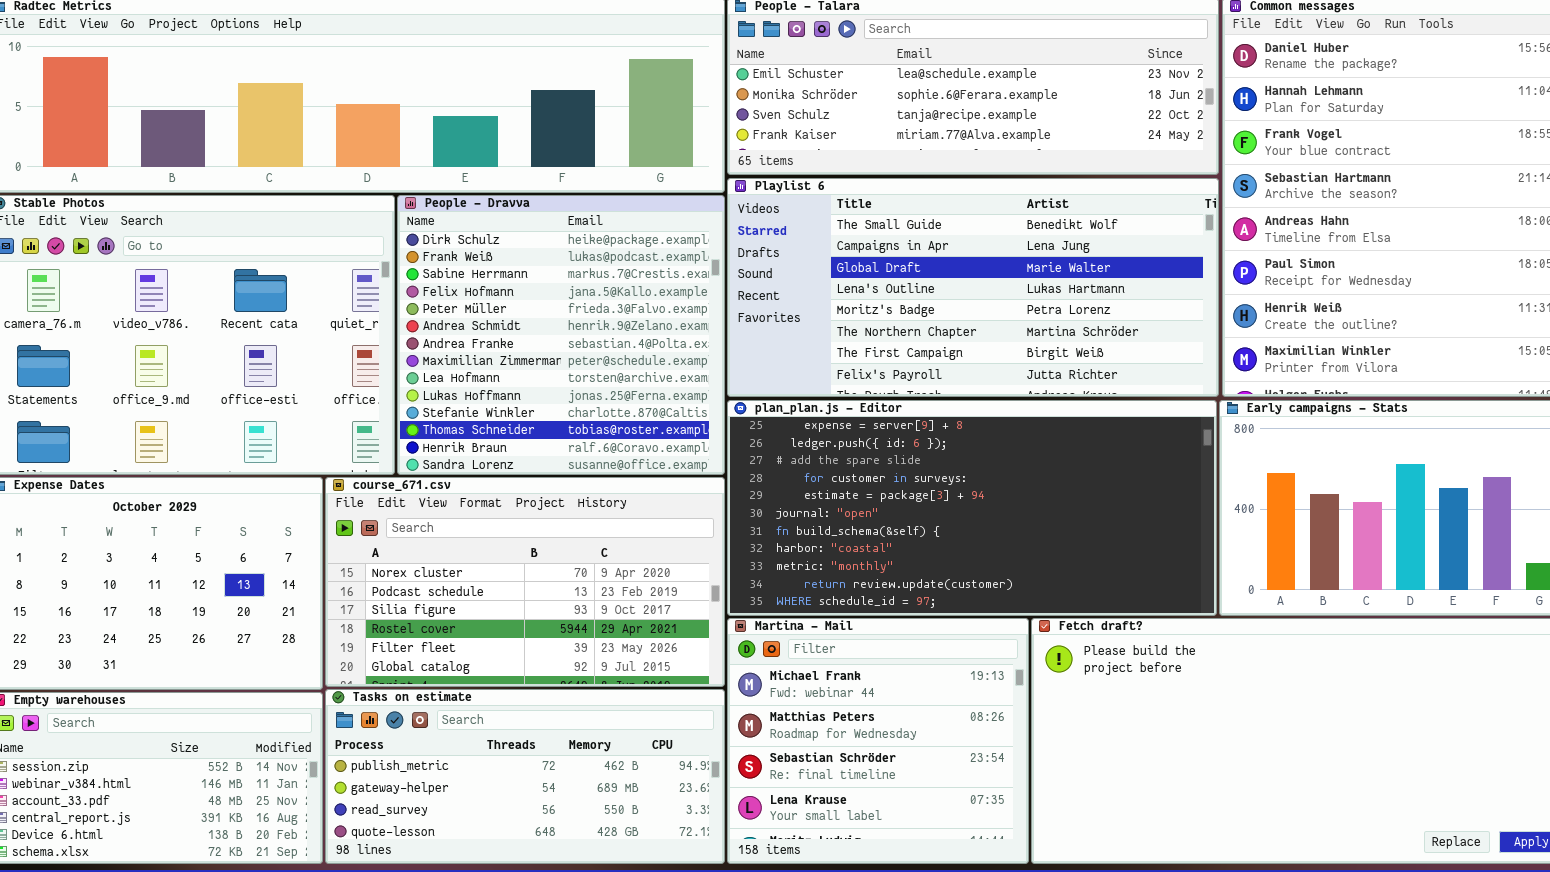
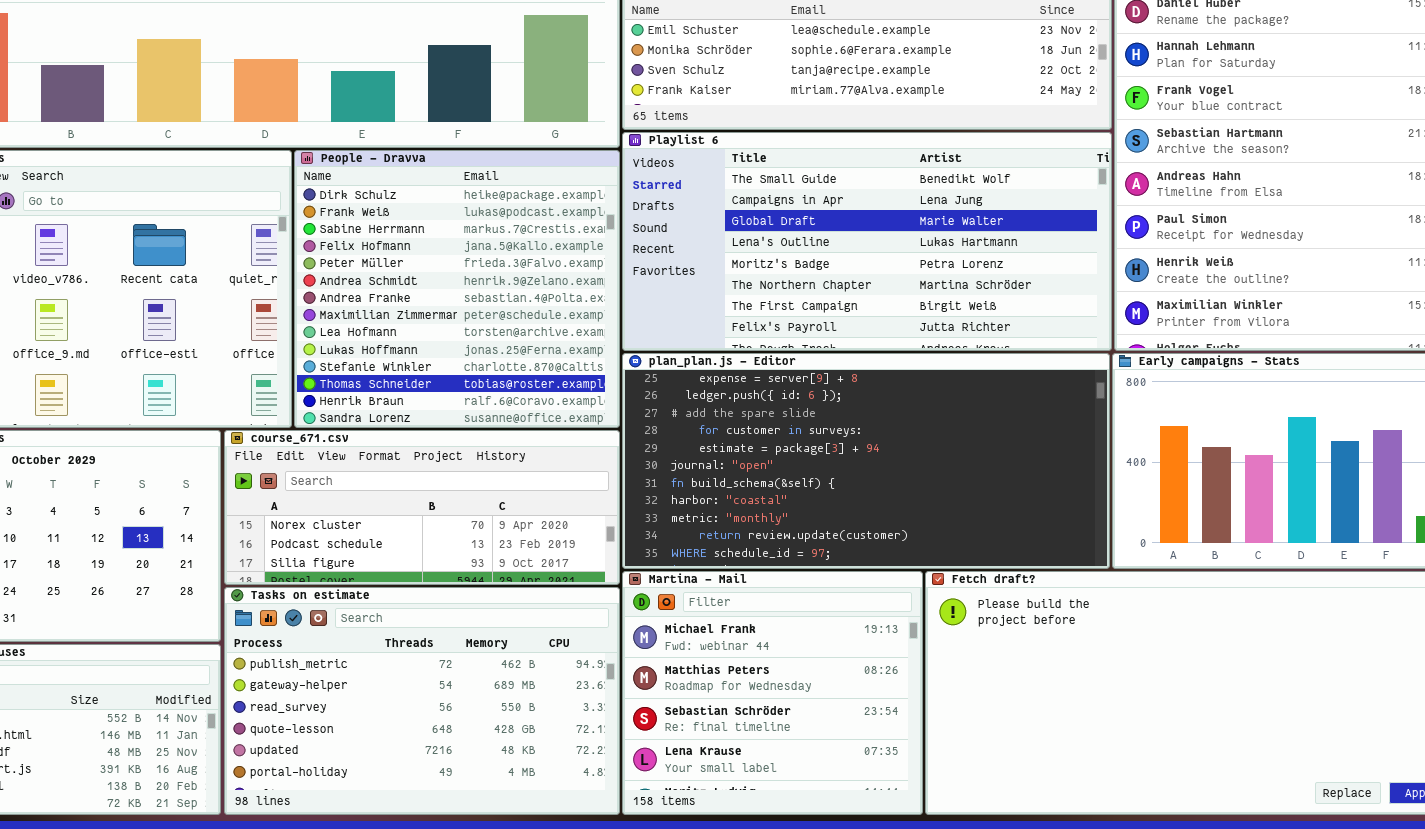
course_671.csv: [325,477,725,687] -> [224,430,620,585], resized
Tasks on estimate: [325,689,725,864] -> [224,587,620,815], resized

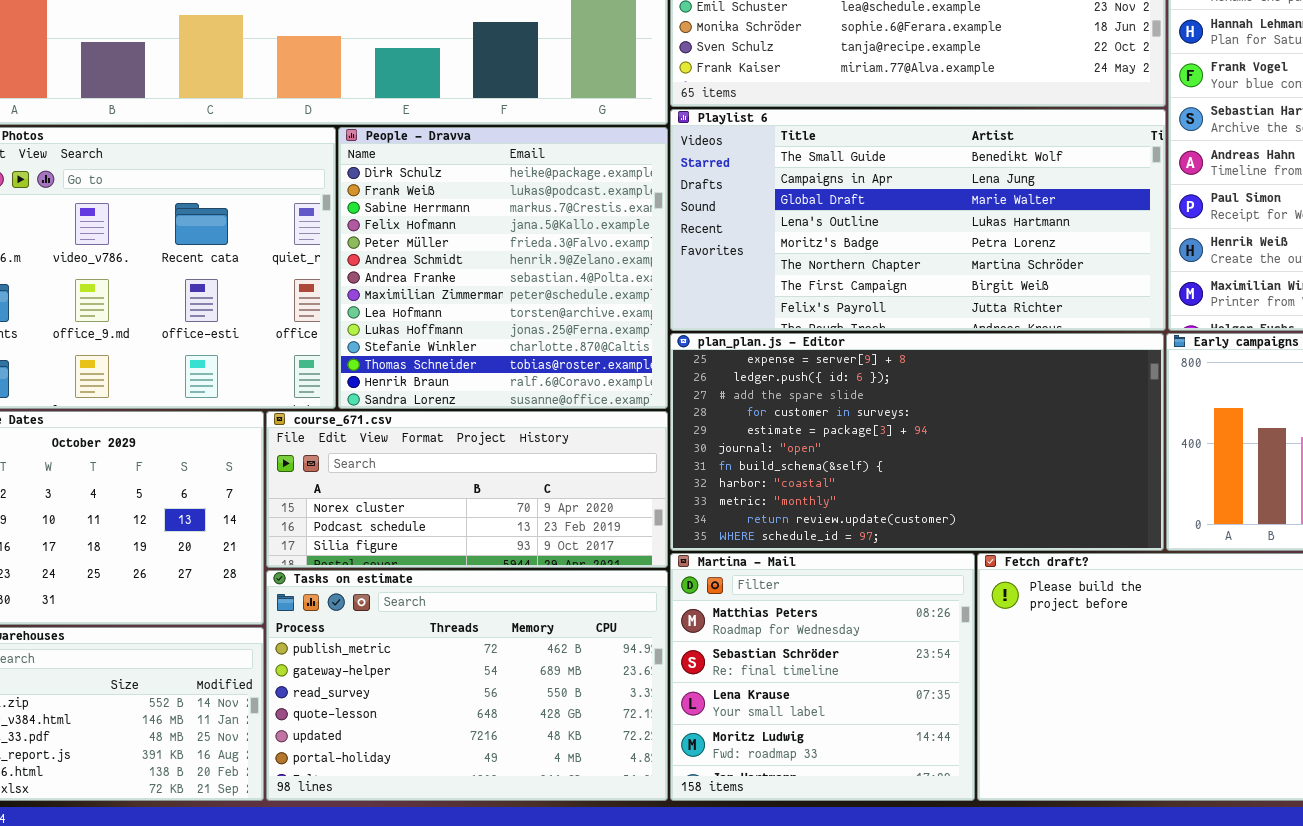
Martina - Mail: [622,571,923,815] -> [670,553,975,801], scrolled down 1 row

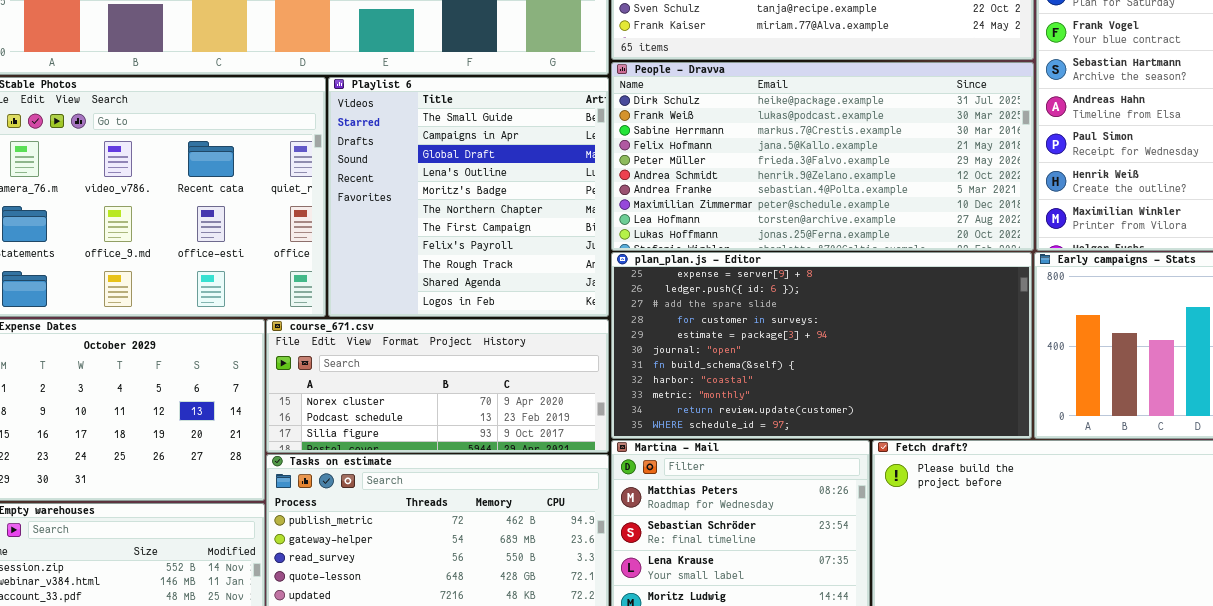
Playlist 6: [670,109,1166,331] -> [328,77,609,317], moved, resized
People - Dravva: [338,127,668,409] -> [611,62,1034,251], moved, resized

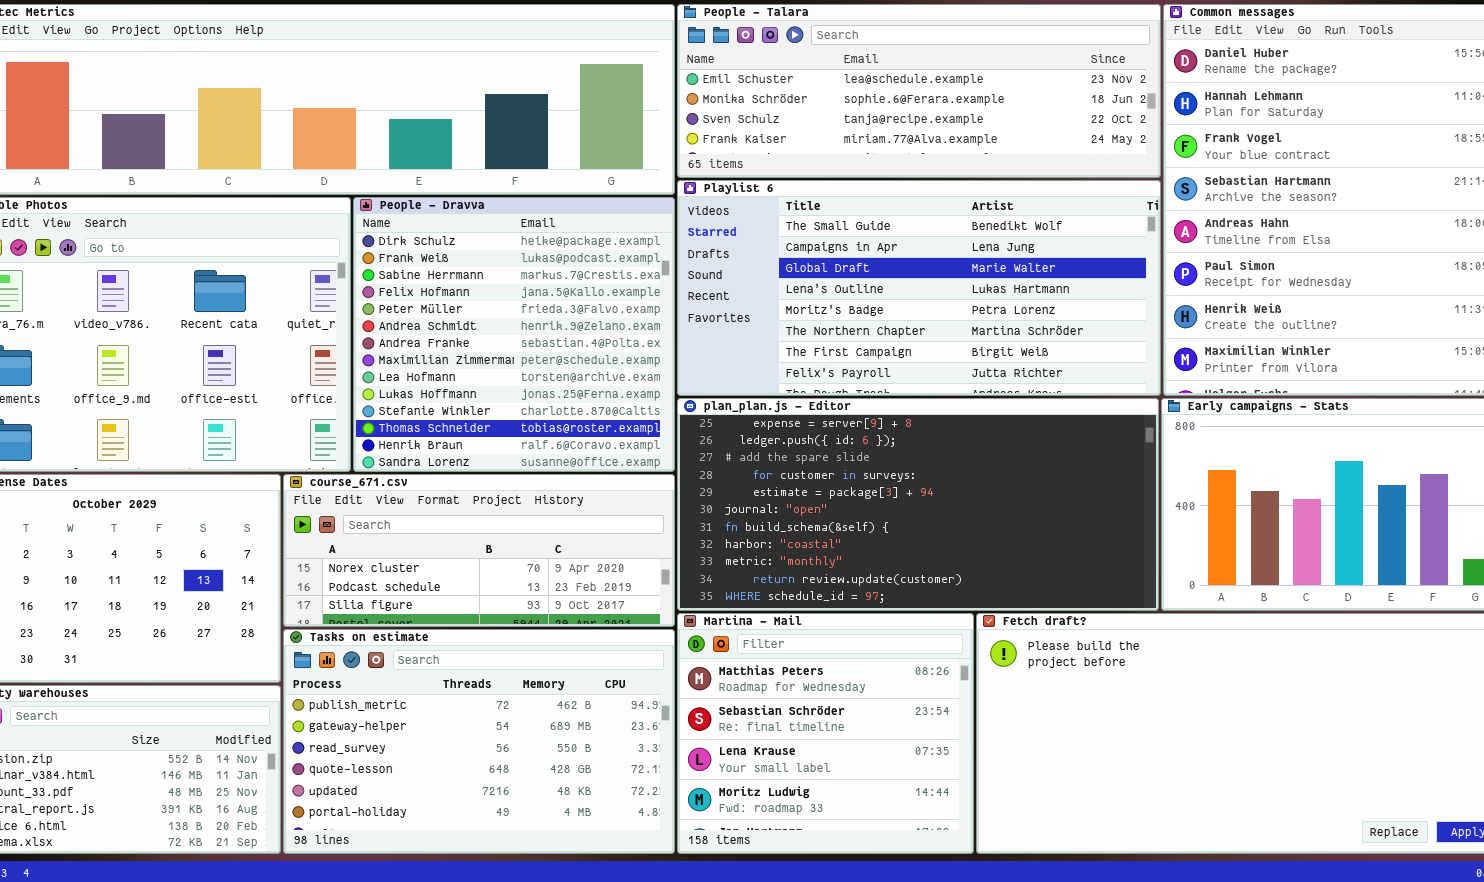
People - Dravva: [611,62,1034,251] -> [353,197,675,472], moved, resized
Playlist 6: [328,77,609,317] -> [677,180,1161,396], moved, resized

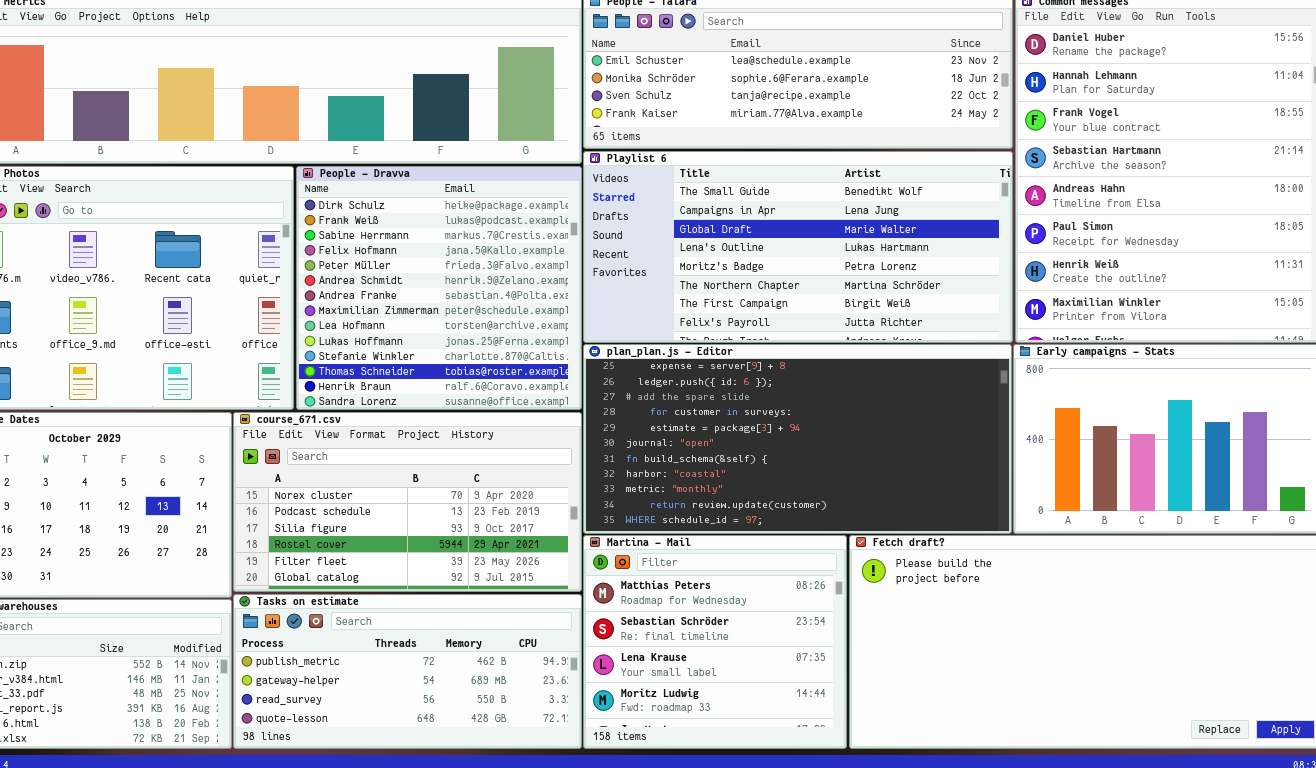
course_671.csv: [283,474,675,627] -> [233,412,582,592], resized
Tasks on estimate: [283,629,675,854] -> [233,594,582,749], resized

